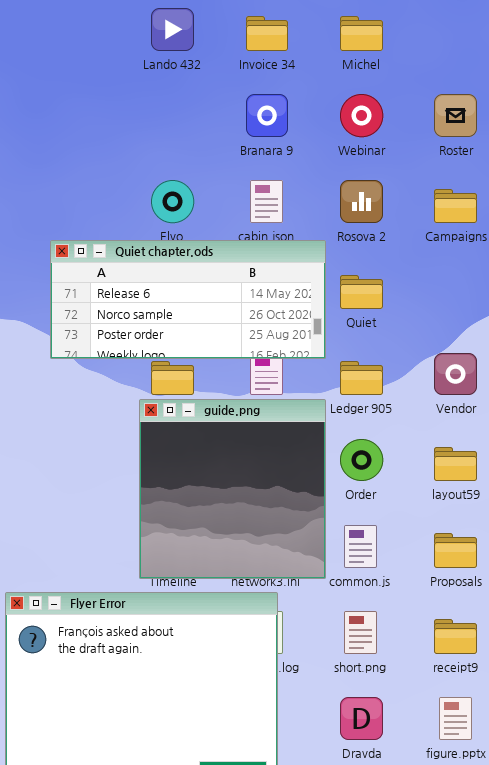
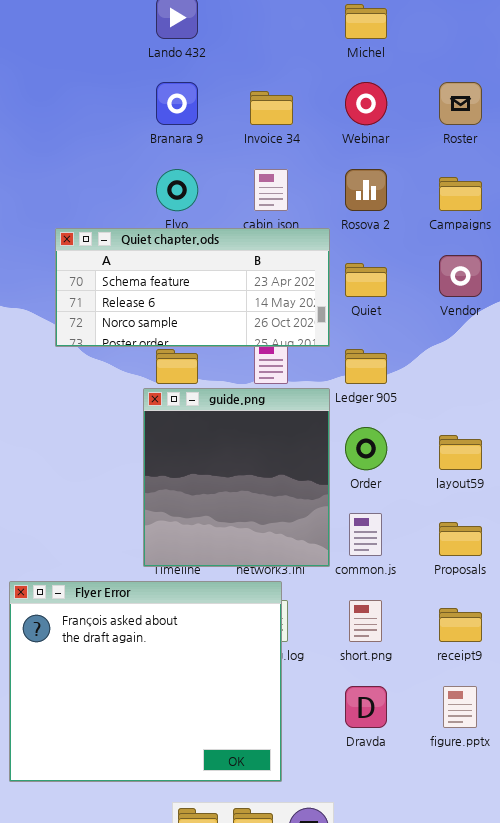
Invoice 34: [246,16,288,51] -> [250,91,293,125], moved
Branara 9: [246,94,288,137] -> [156,82,198,125], moved
Quiet chapter.ods: [50,240,326,359] -> [55,228,330,347], scrolled up 1 row
Vendor: [434,353,477,395] -> [439,255,482,297], moved

